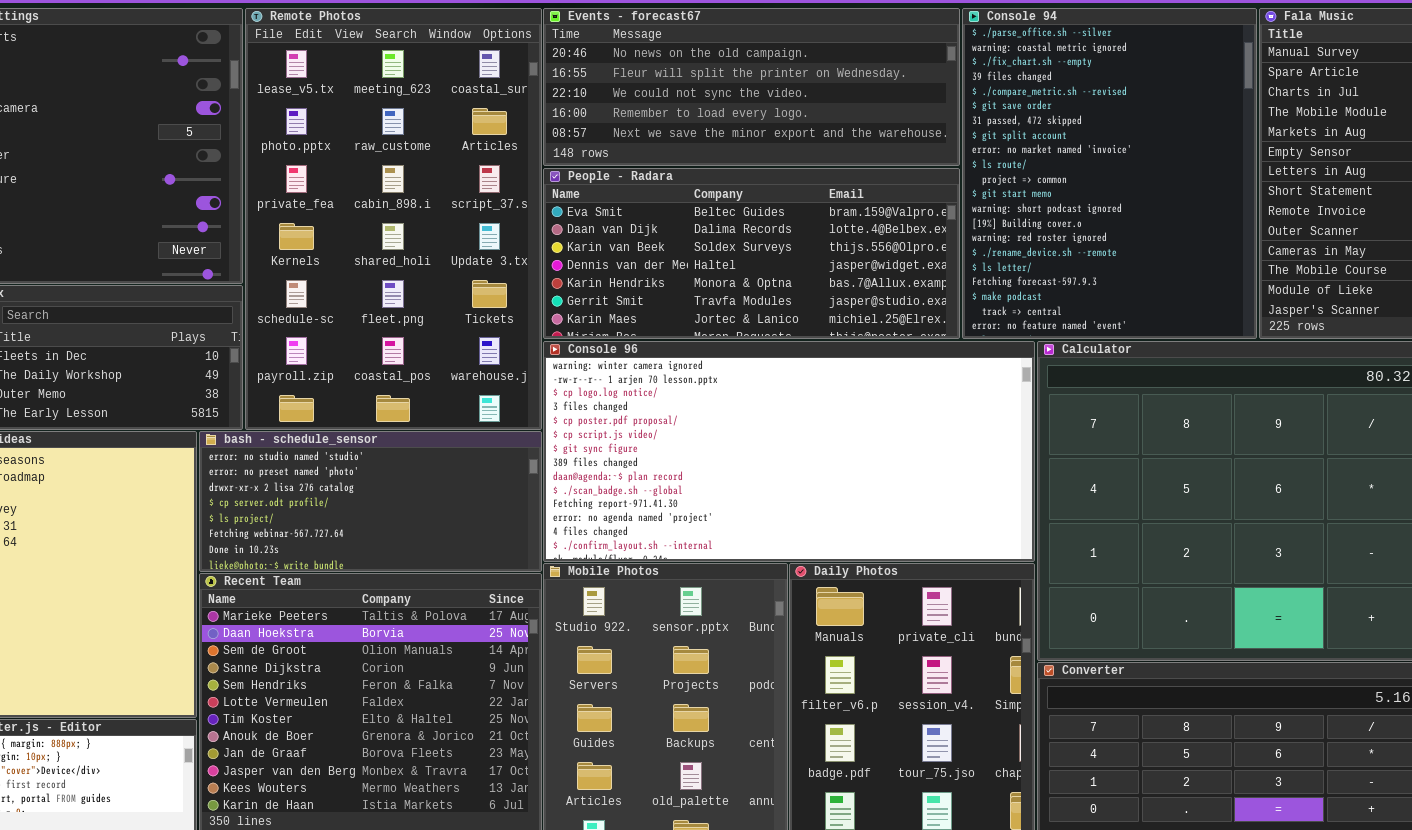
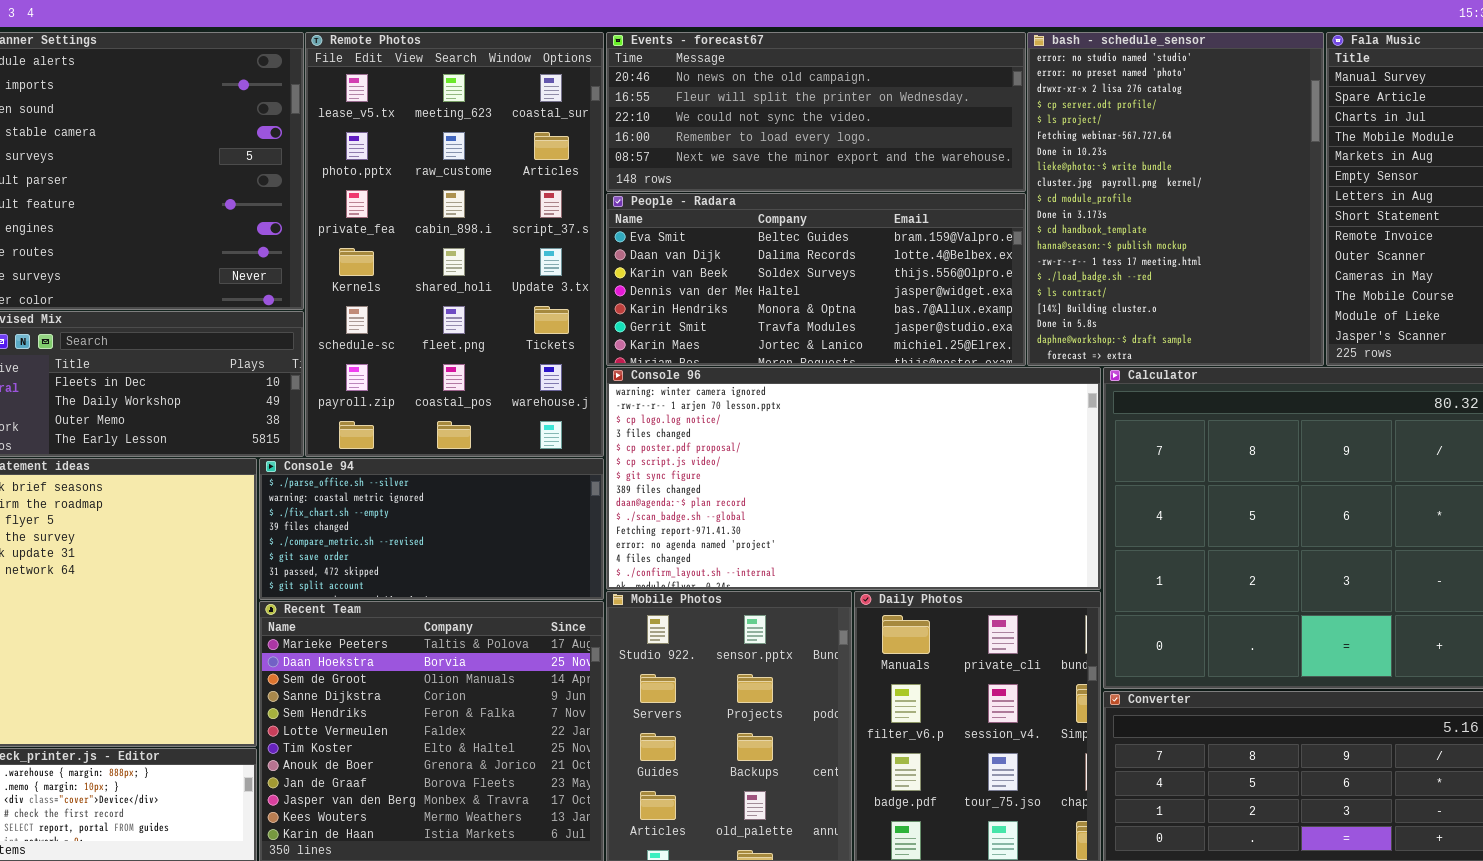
Console 94: [962,8,1257,339] -> [259,458,604,600], moved, resized
bash - schedule_sensor: [199,431,542,572] -> [1027,32,1324,366], moved, resized

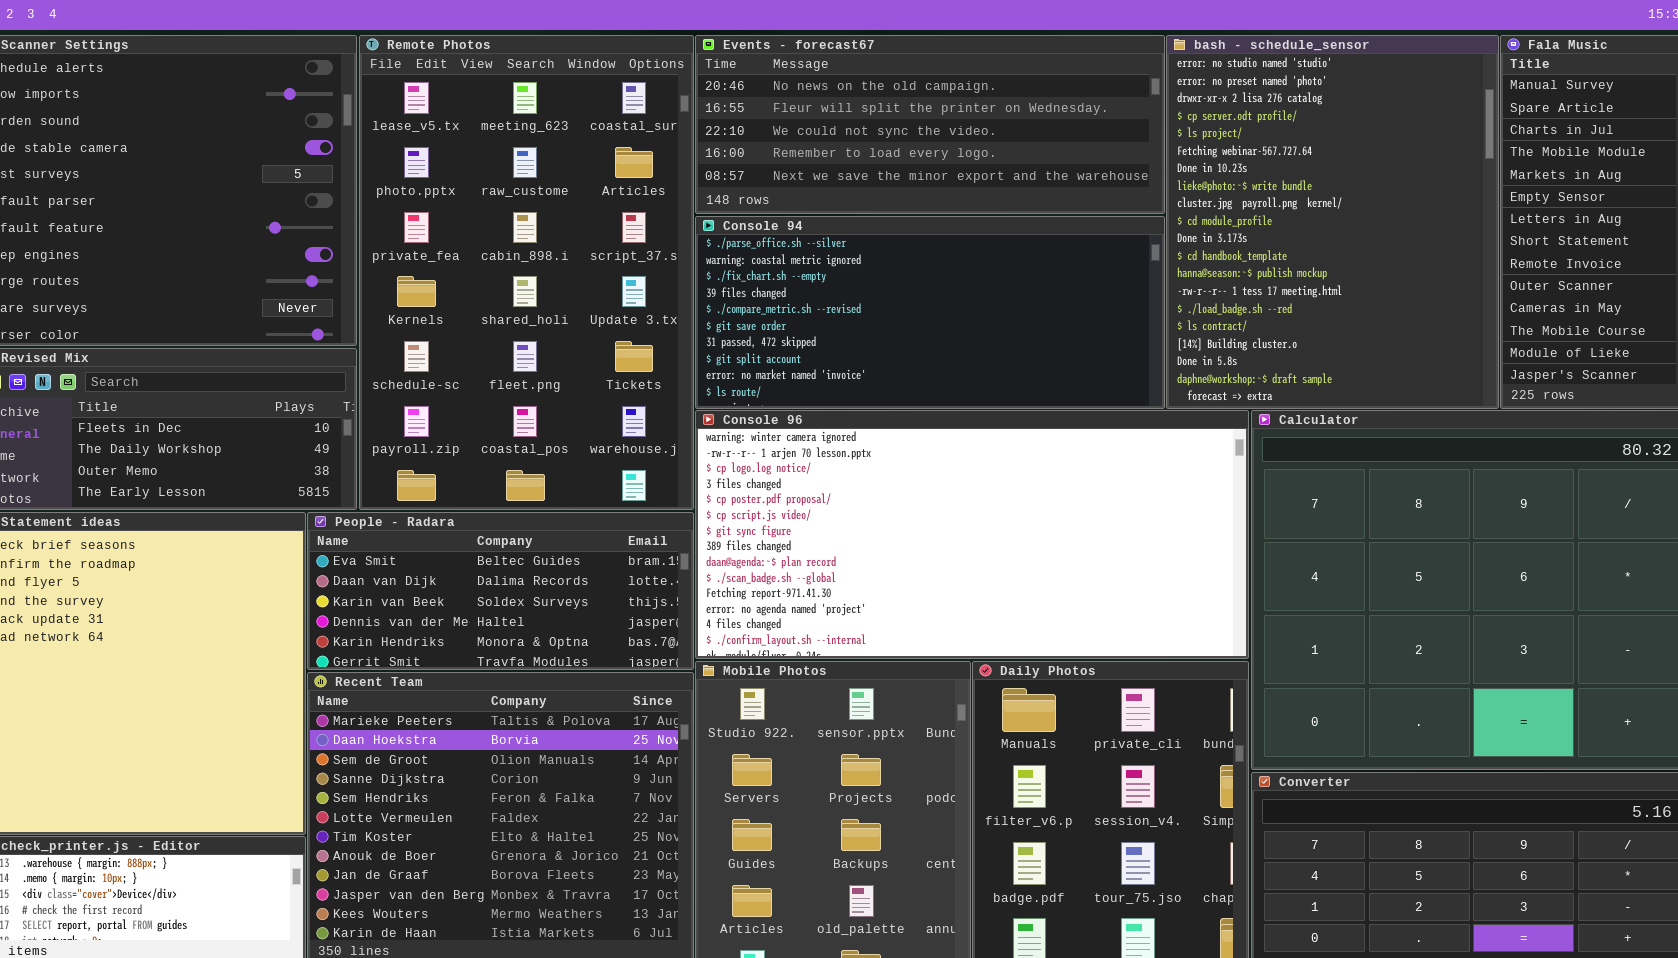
People - Radara: [606,193,1026,366] -> [307,512,694,670], moved, resized
Console 94: [259,458,604,600] -> [695,216,1165,409], moved, resized

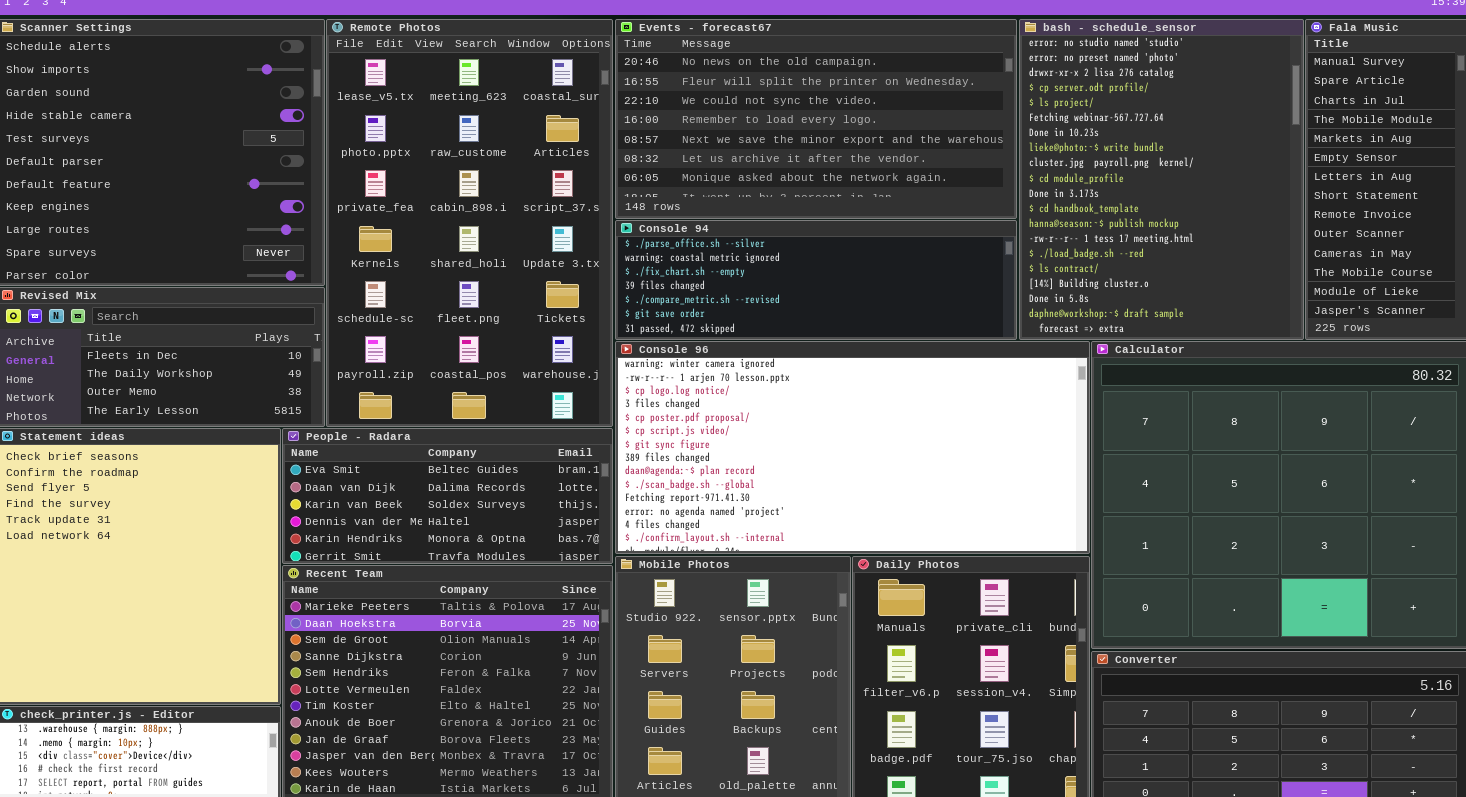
Events - forecast67: [695,35,1165,214] -> [615,19,1017,219], resized
Console 94: [695,216,1165,409] -> [615,220,1017,340], resized

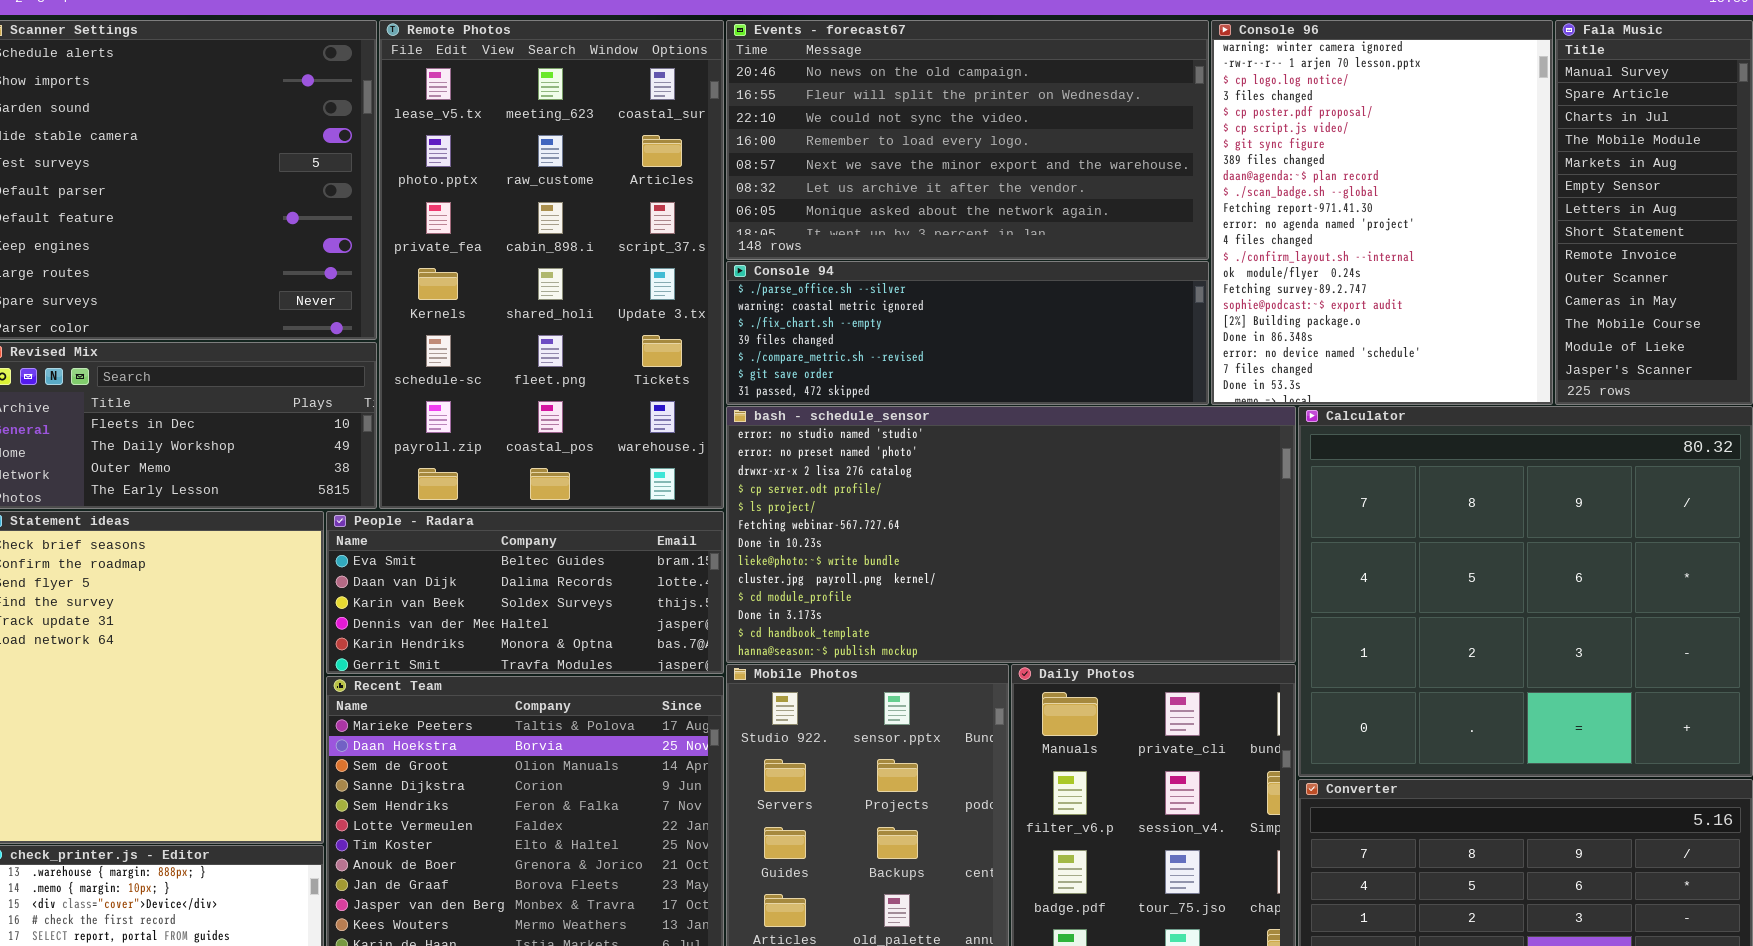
bash - schedule_sensor: [1019,19,1304,340] -> [726,406,1296,663], moved, resized
Console 96: [615,341,1090,554] -> [1211,20,1553,405], moved, resized

